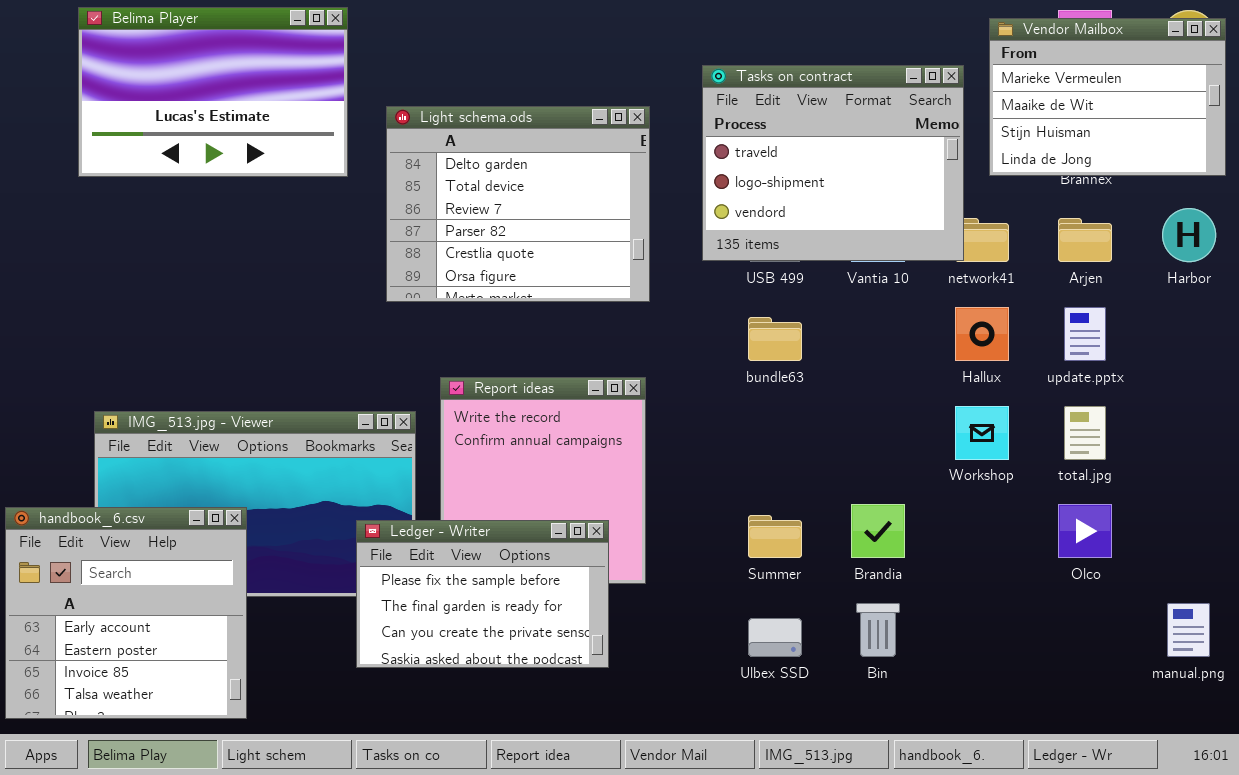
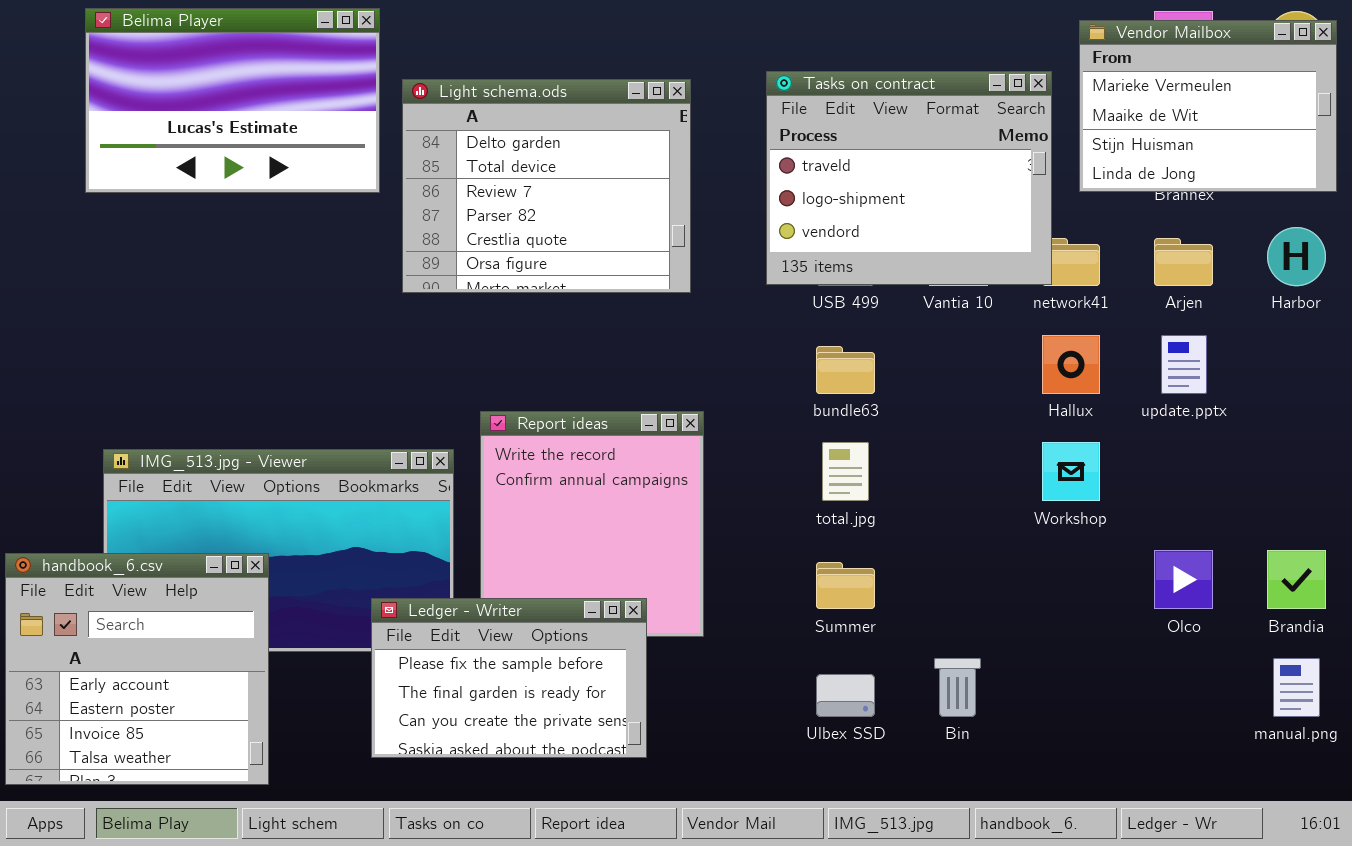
Light schema.ods: [386,106,650,302] -> [402,79,691,293], moved
total.jpg: [1064,406,1106,460] -> [822,442,869,501], moved
Brandia: [851,504,905,558] -> [1267,550,1326,609], moved
Ledger - Writer: [356,520,609,668] -> [371,598,647,758], moved

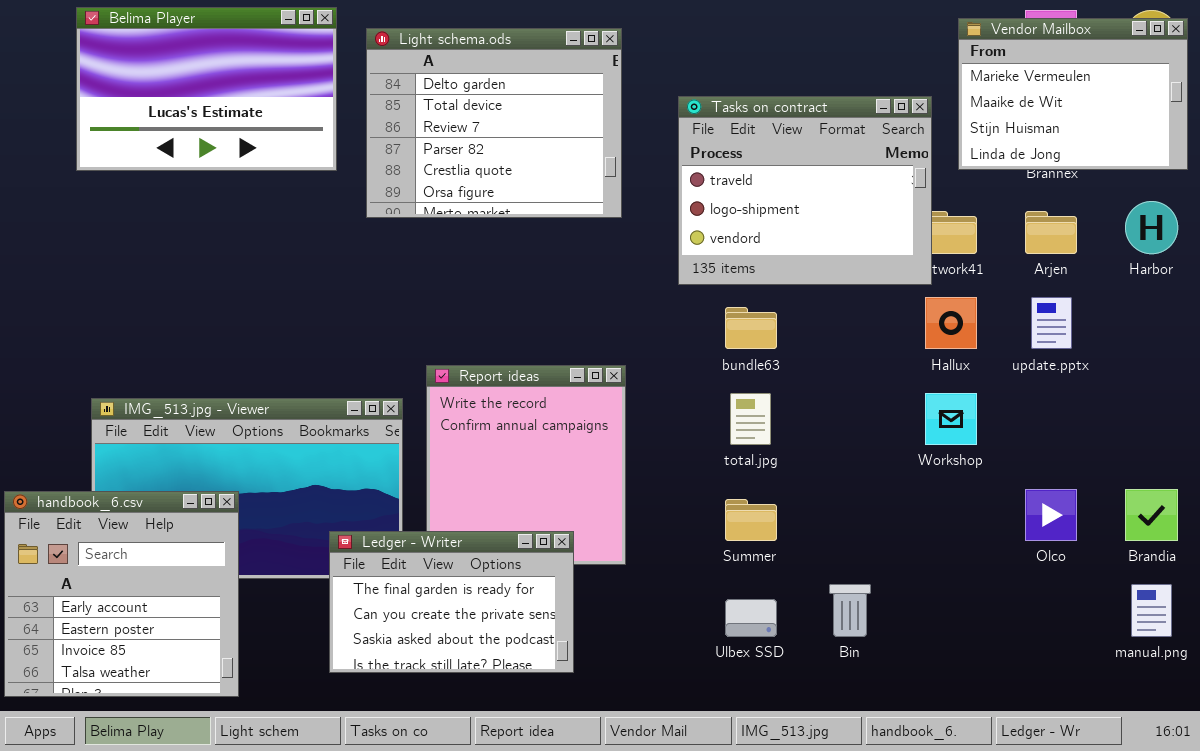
Tasks on contract: [766,71,1052,285] -> [678,96,932,285], moved
Light schema.ods: [402,79,691,293] -> [366,28,622,218], moved
Ledger - Writer: [371,598,647,758] -> [329,531,574,673], scrolled down 1 row

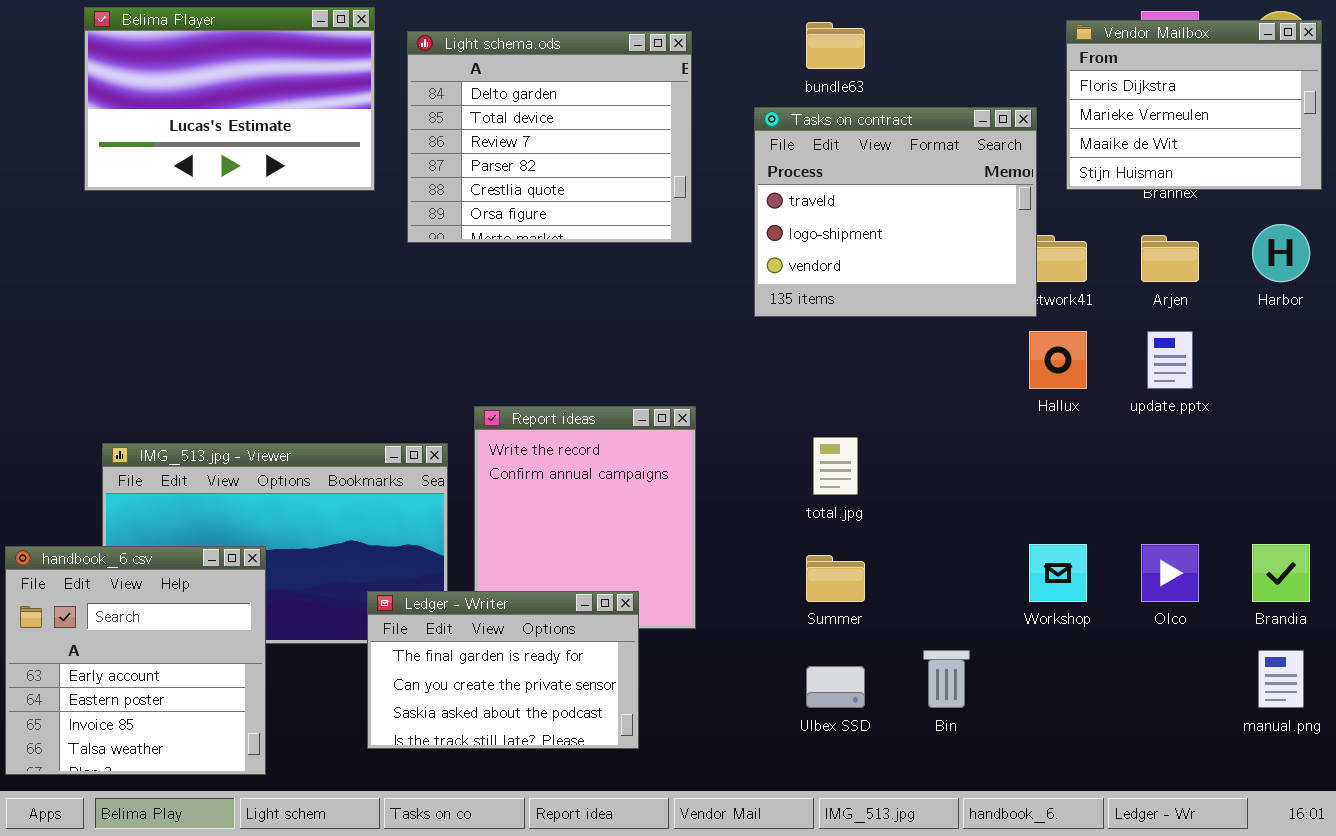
Vendor Mailbox: [958,18,1188,170] -> [1066,20,1322,190], scrolled up 1 row
bundle63: [725,307,777,349] -> [806,22,865,69], moved
Workshop: [925,393,977,445] -> [1029,544,1087,602], moved

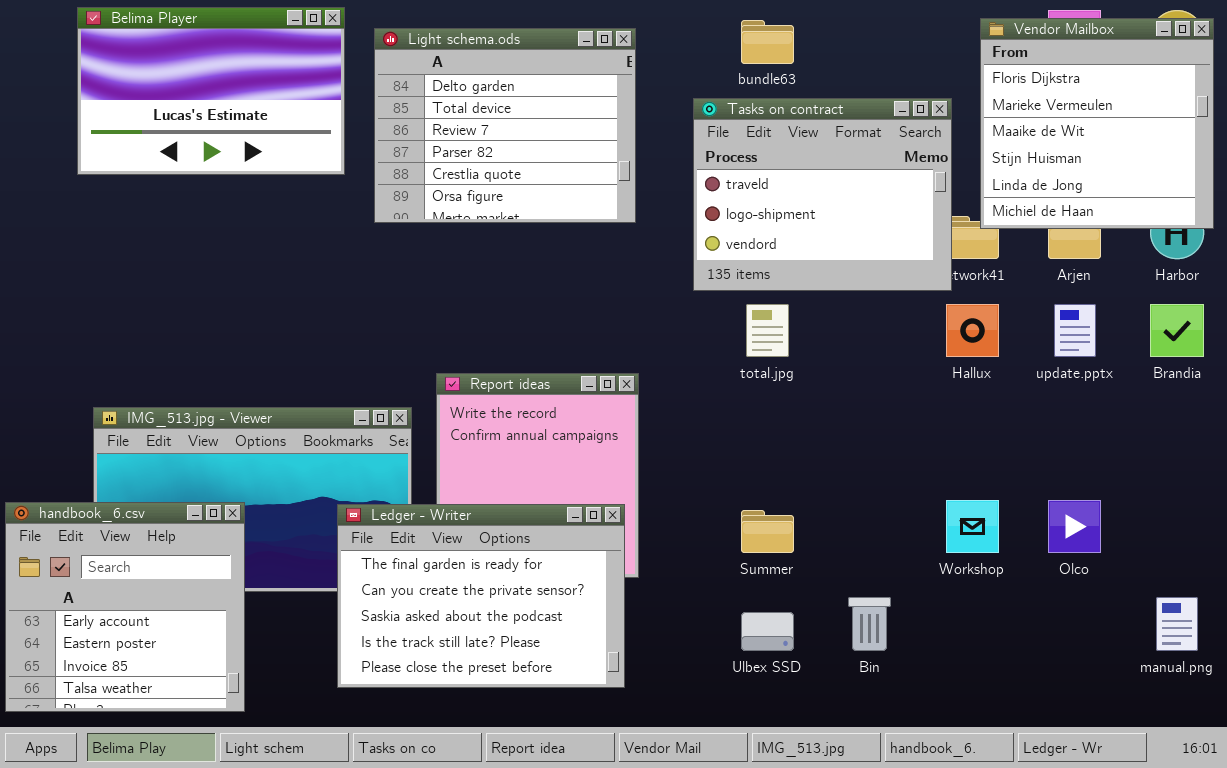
Vendor Mailbox: [1066,20,1322,190] -> [980,18,1214,229], resized
total.jpg: [813,437,858,495] -> [746,304,789,357], moved
Brandia: [1252,544,1310,602] -> [1150,304,1204,357], moved
Ledger - Writer: [367,591,639,749] -> [337,504,625,688], resized

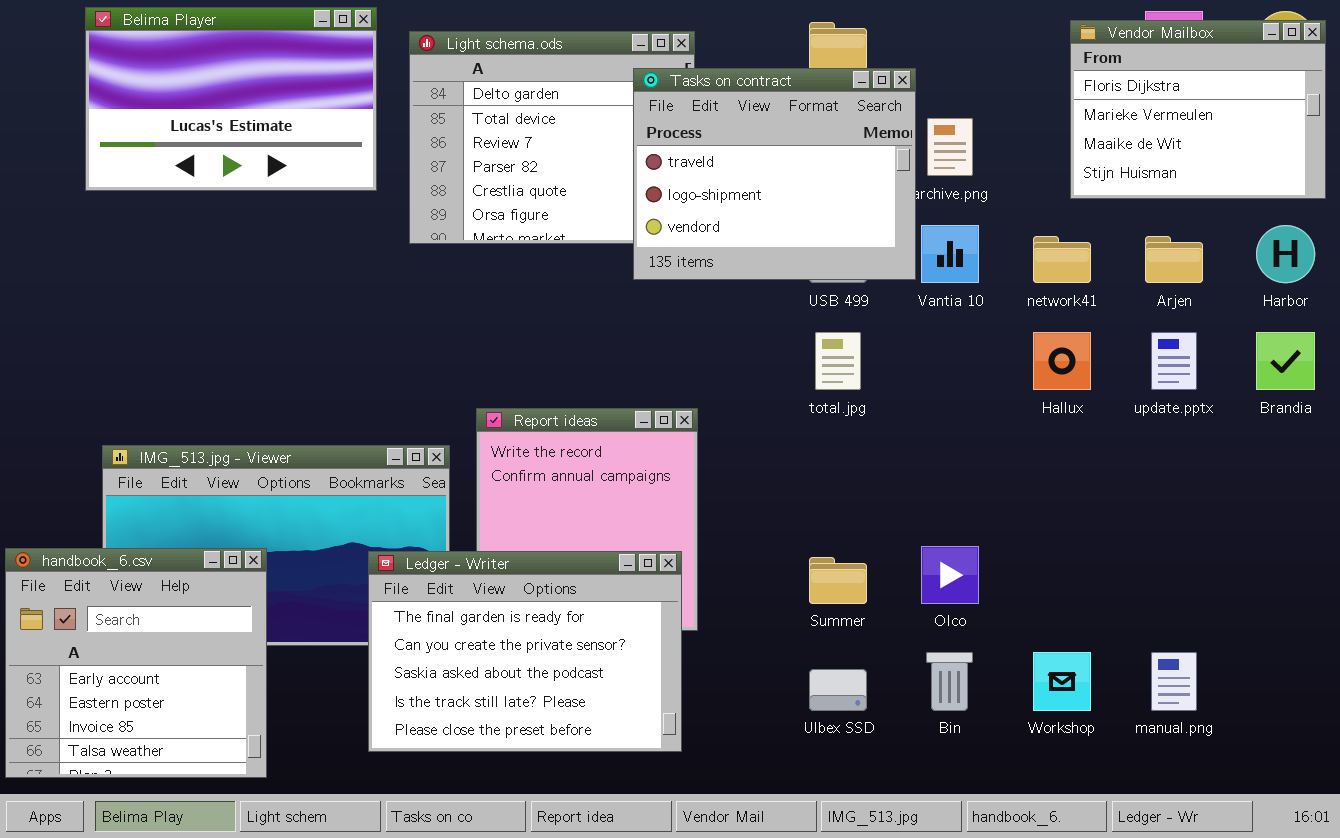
Vendor Mailbox: [980,18,1214,229] -> [1070,20,1326,199], resized
Tasks on contract: [693,98,952,291] -> [633,68,916,280], moved
Workshop: [946,500,999,553] -> [1033,652,1091,711], moved
Olco: [1048,500,1101,553] -> [921,546,979,604], moved
manual.png: [1156,597,1198,651] -> [1151,652,1197,711], moved

